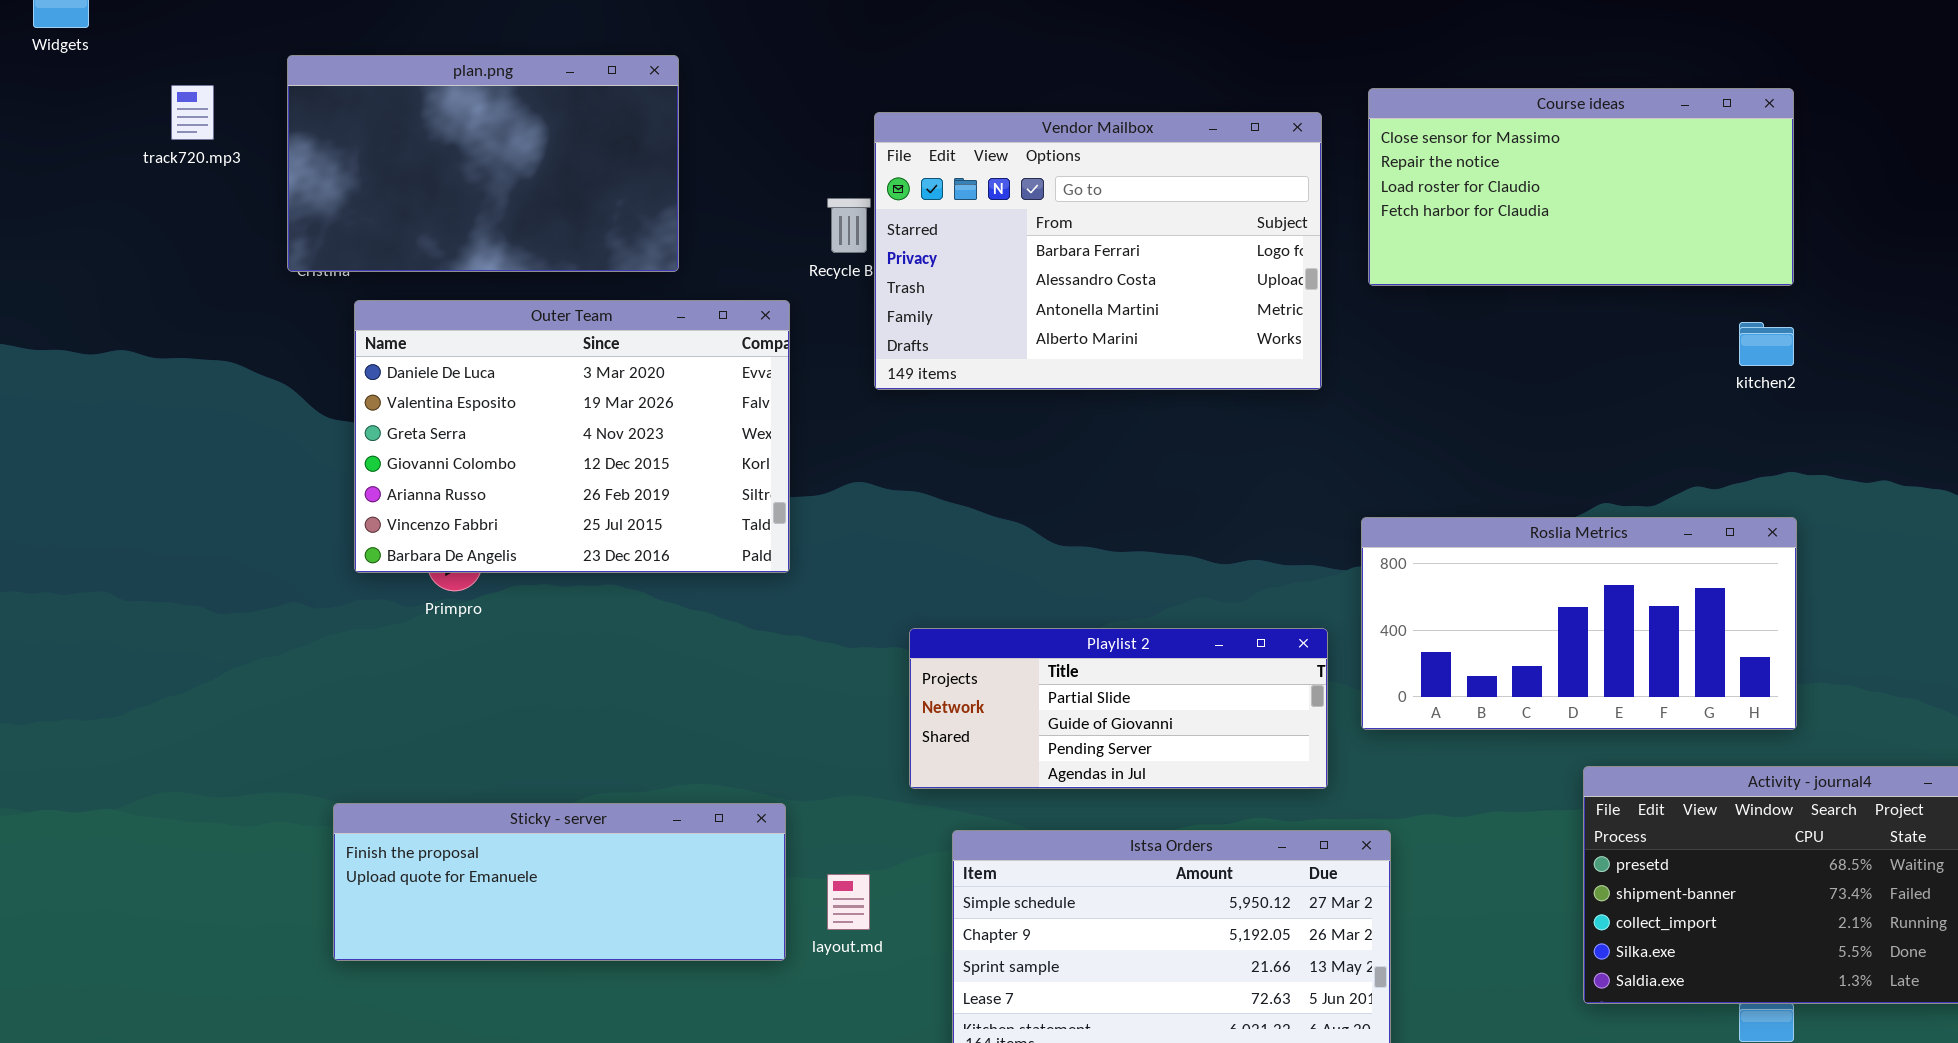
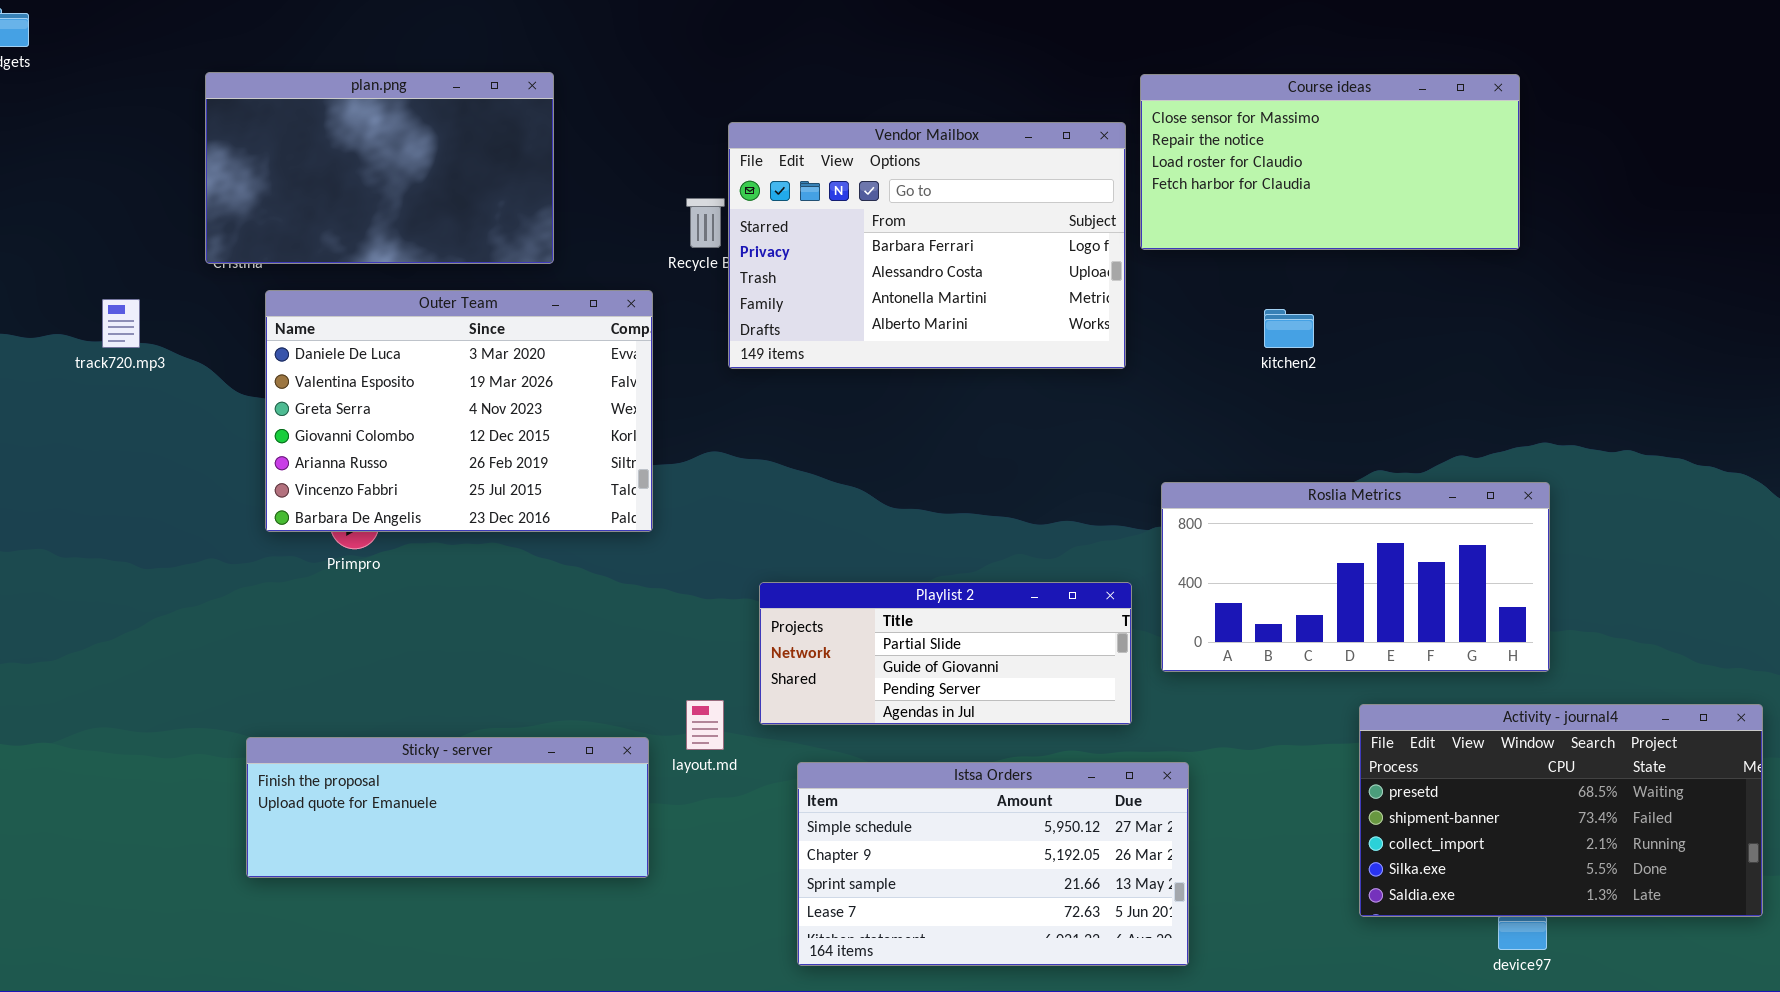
track720.mp3: [171,85,214,140] -> [102,299,140,348], moved
Course ideas: [1368,88,1794,286] -> [1140,74,1520,250], moved
kitchen2: [1739,322,1794,366] -> [1264,309,1314,348], moved
layout.md: [827,874,870,930] -> [686,700,724,750], moved

